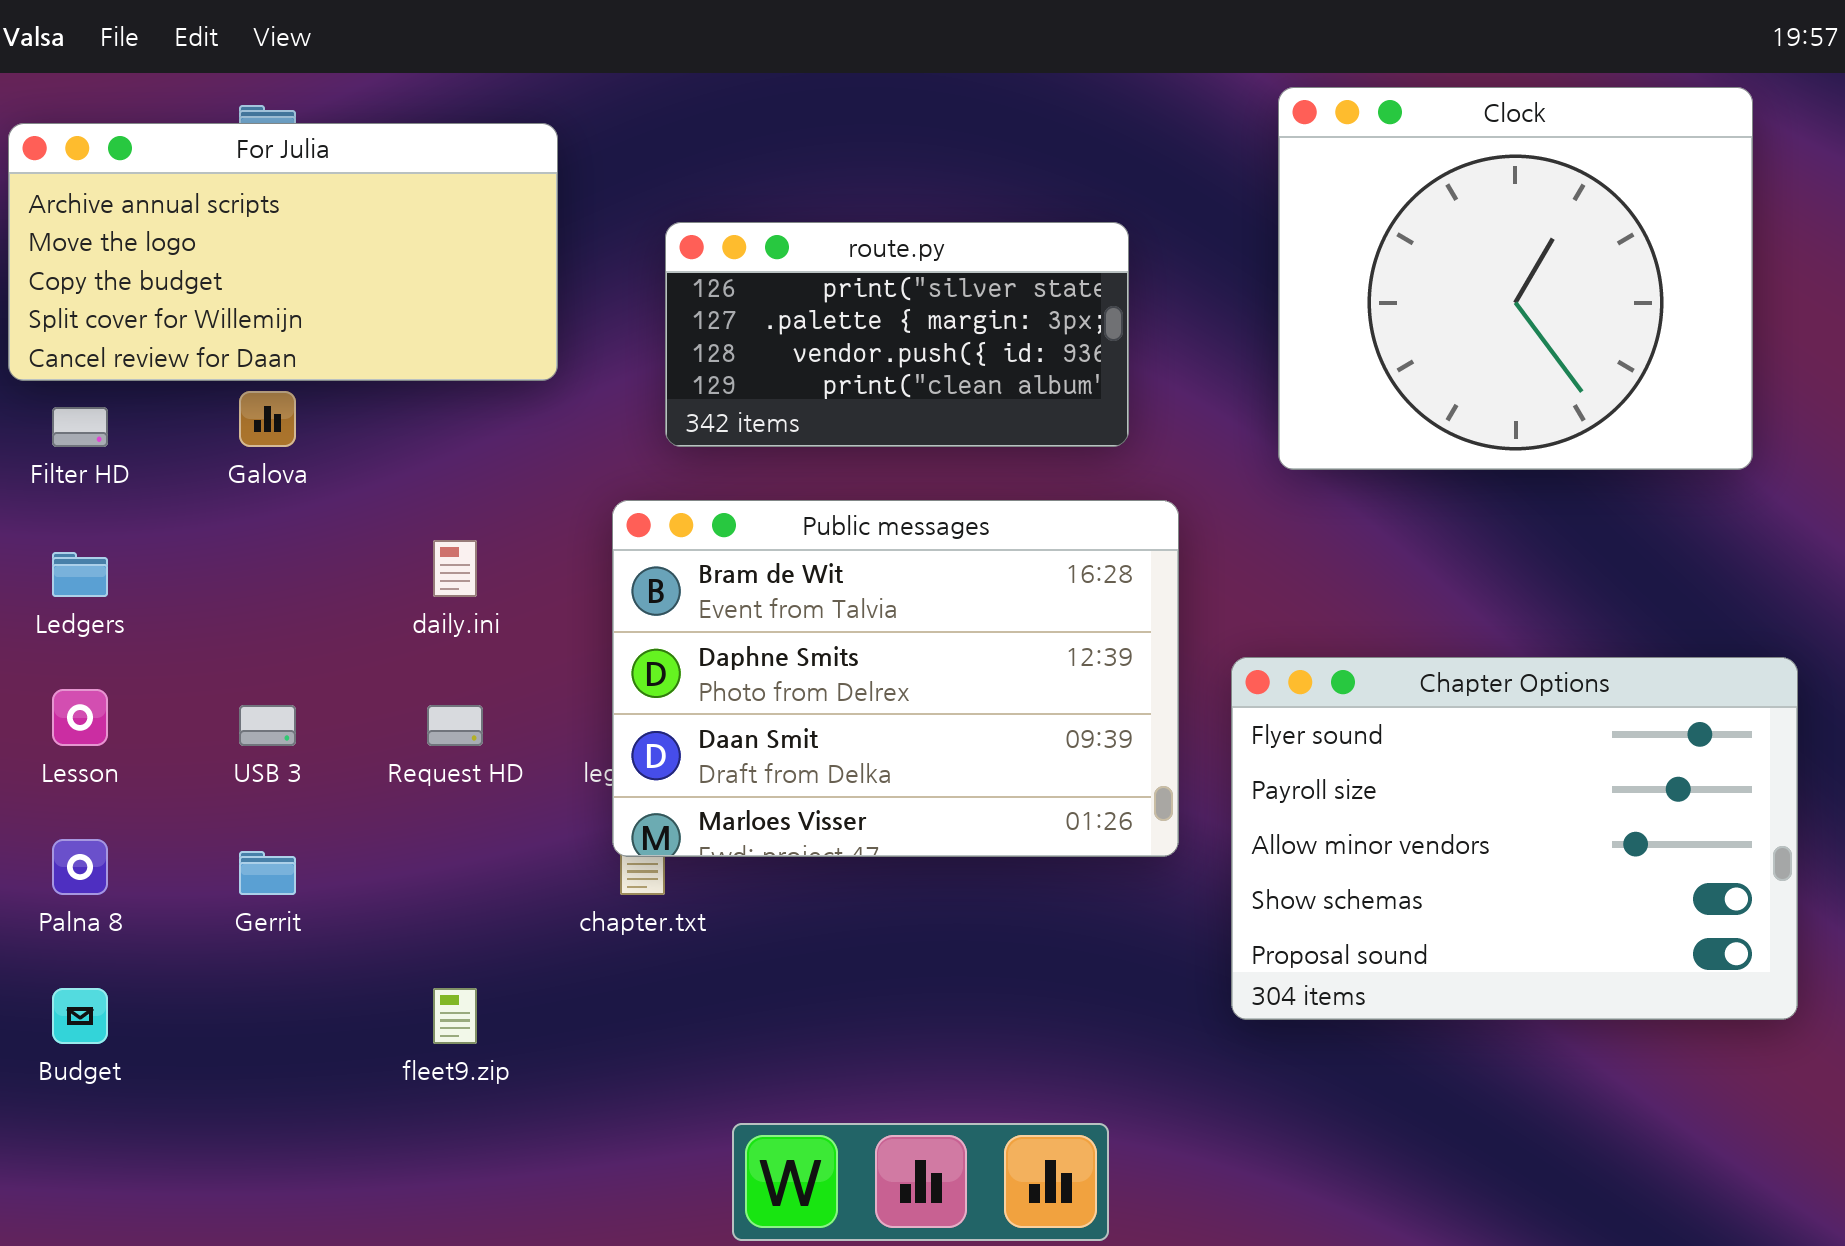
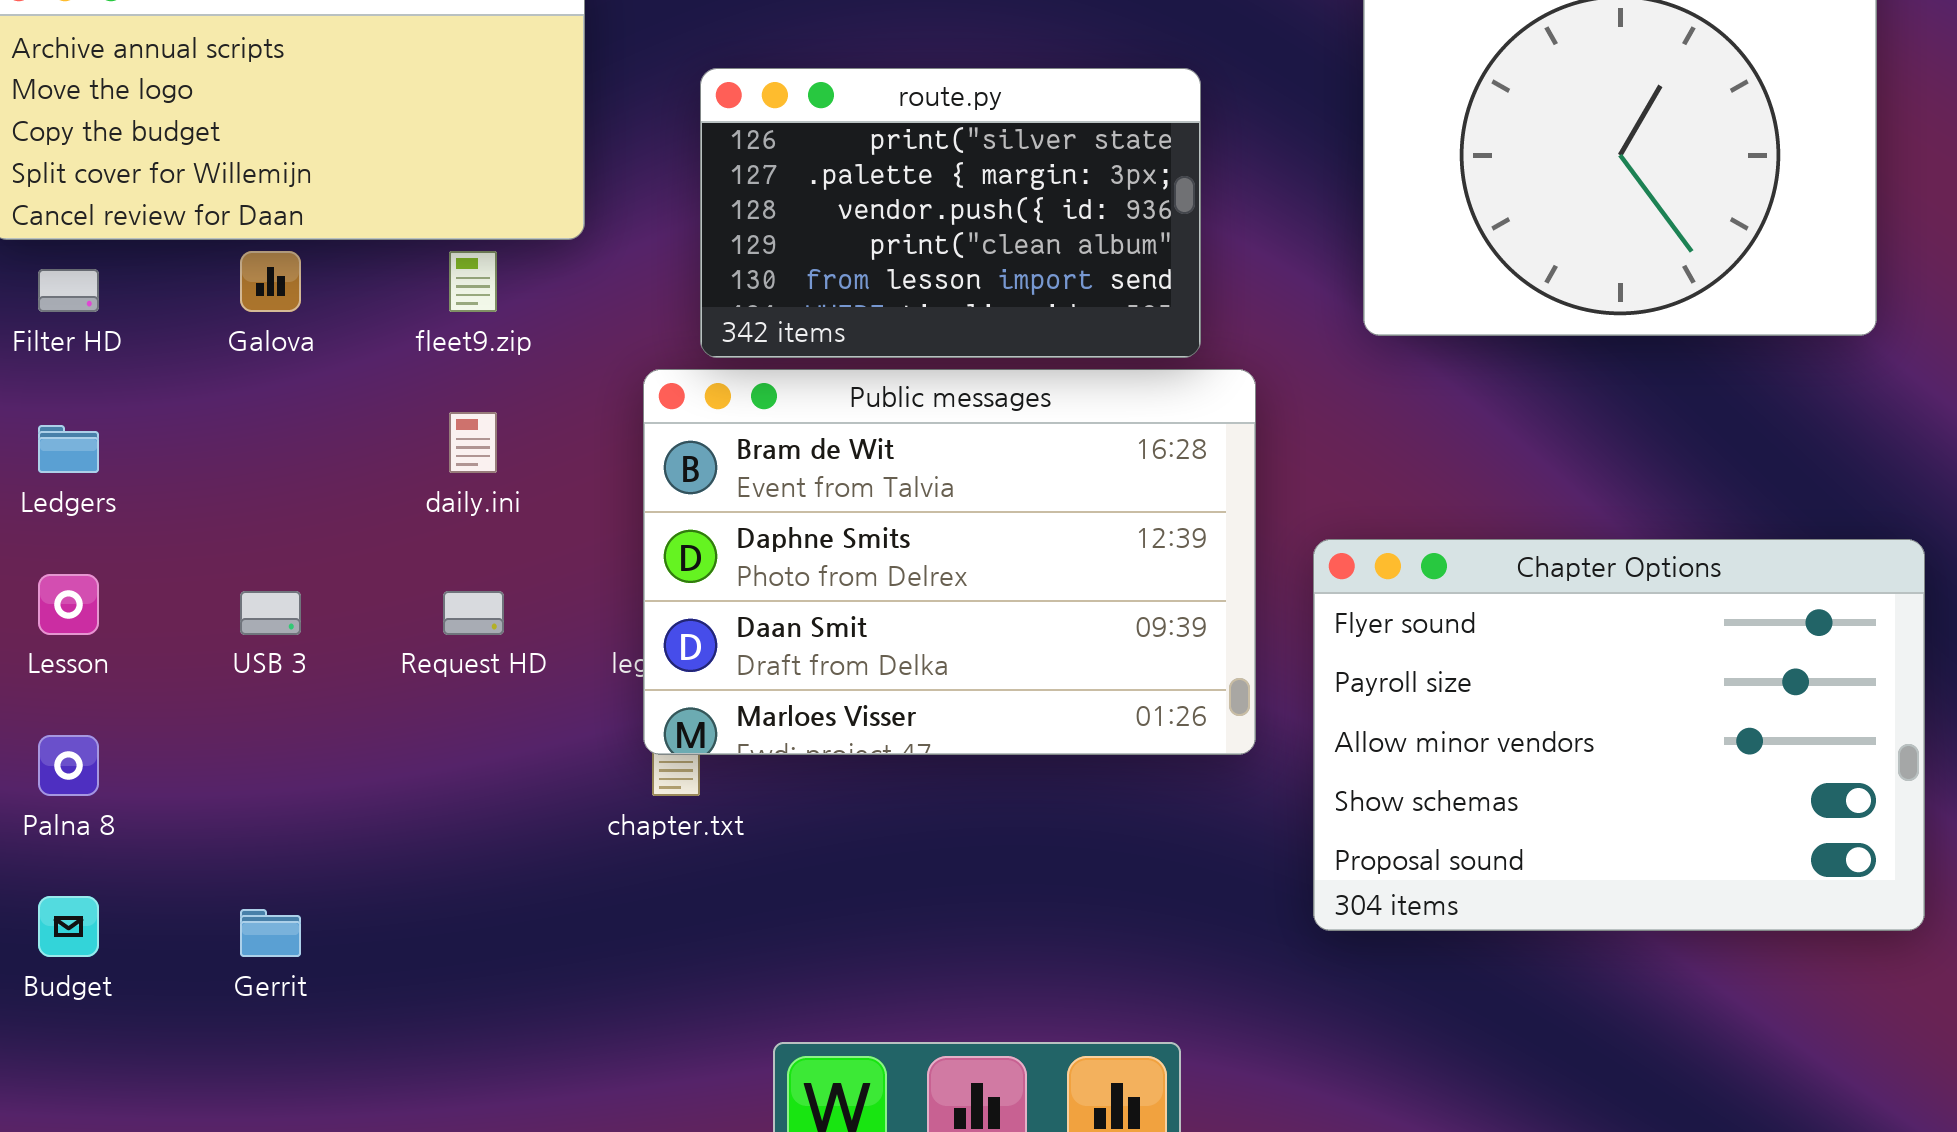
route.py: [665,222,1129,447] -> [700,68,1201,358], resized
Gerrit: [239,851,296,895] -> [240,909,301,957], moved
fleet9.zip: [433,988,477,1044] -> [449,251,497,312], moved

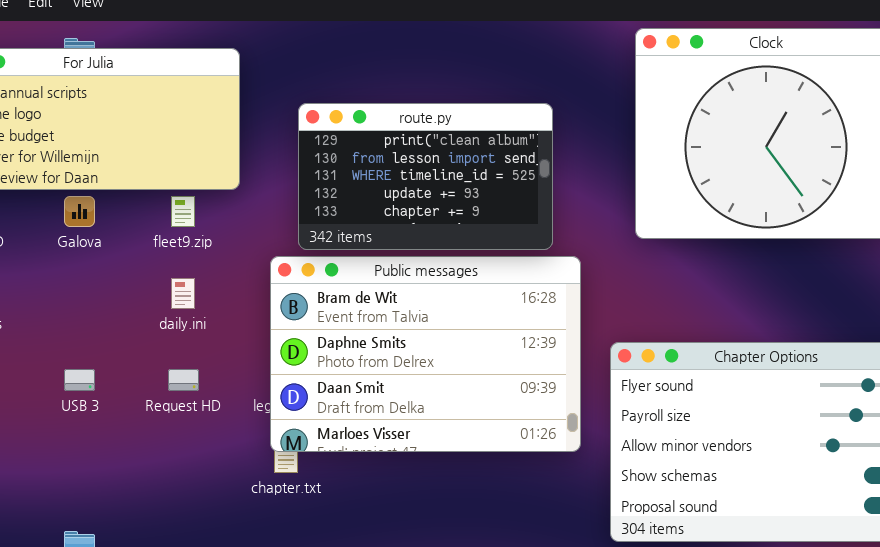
route.py: [700,68,1201,358] -> [298,103,553,250], scrolled down 3 rows

